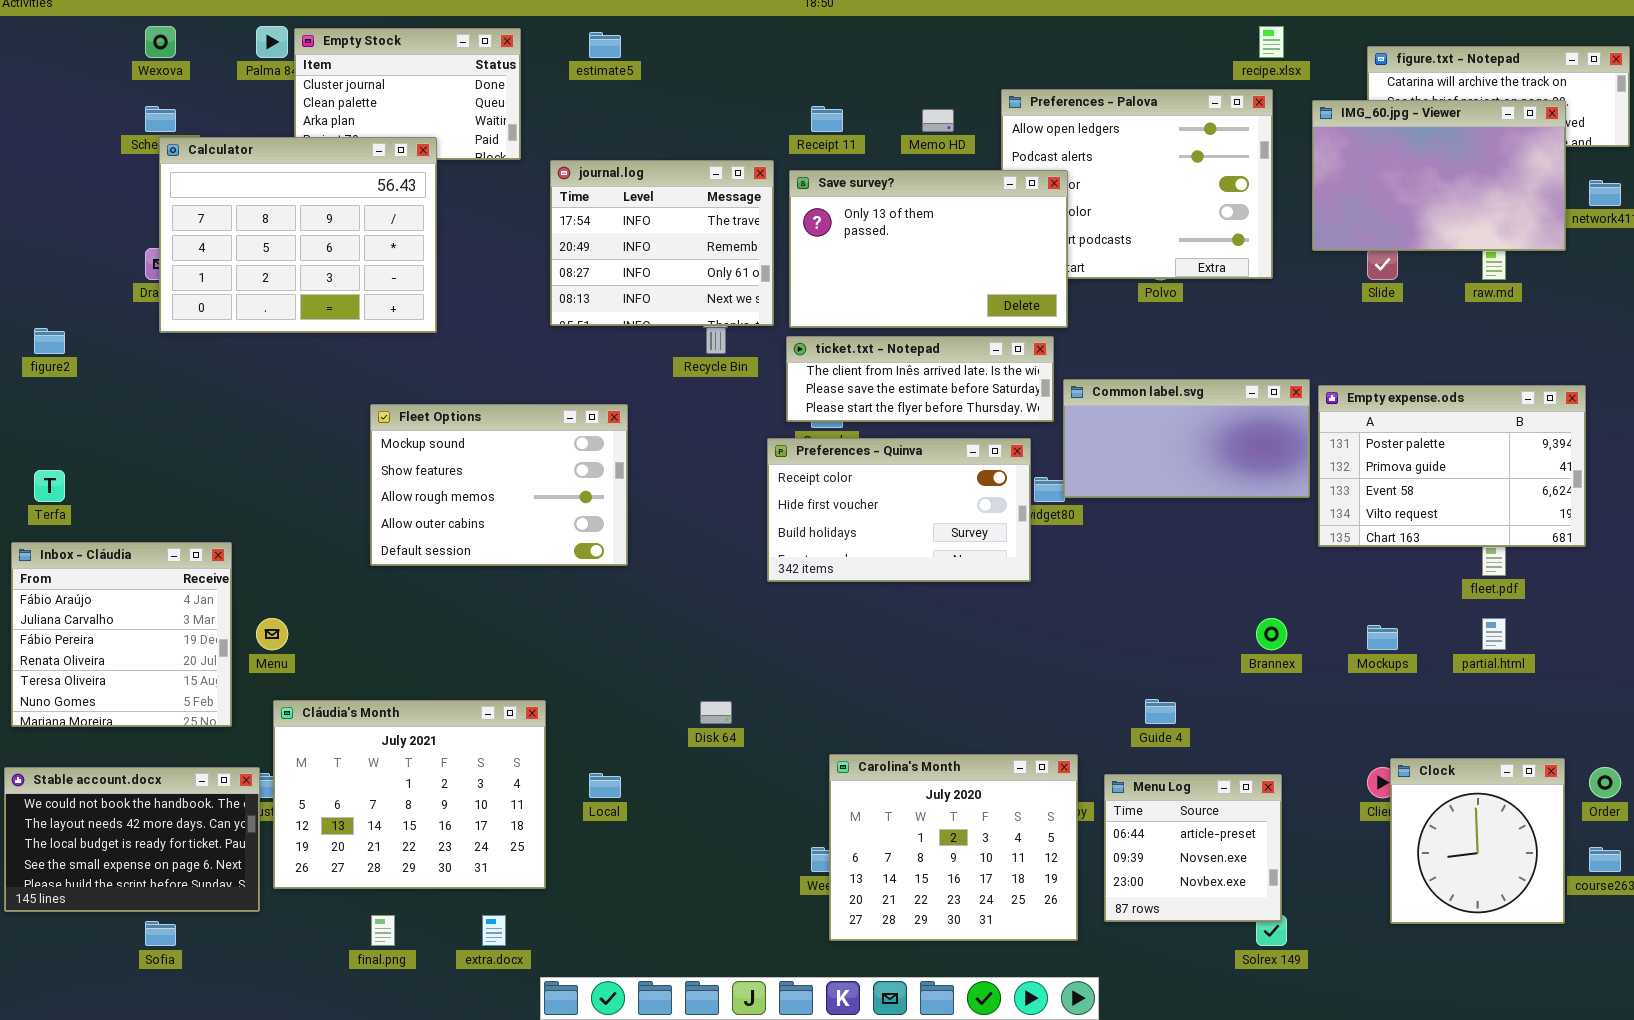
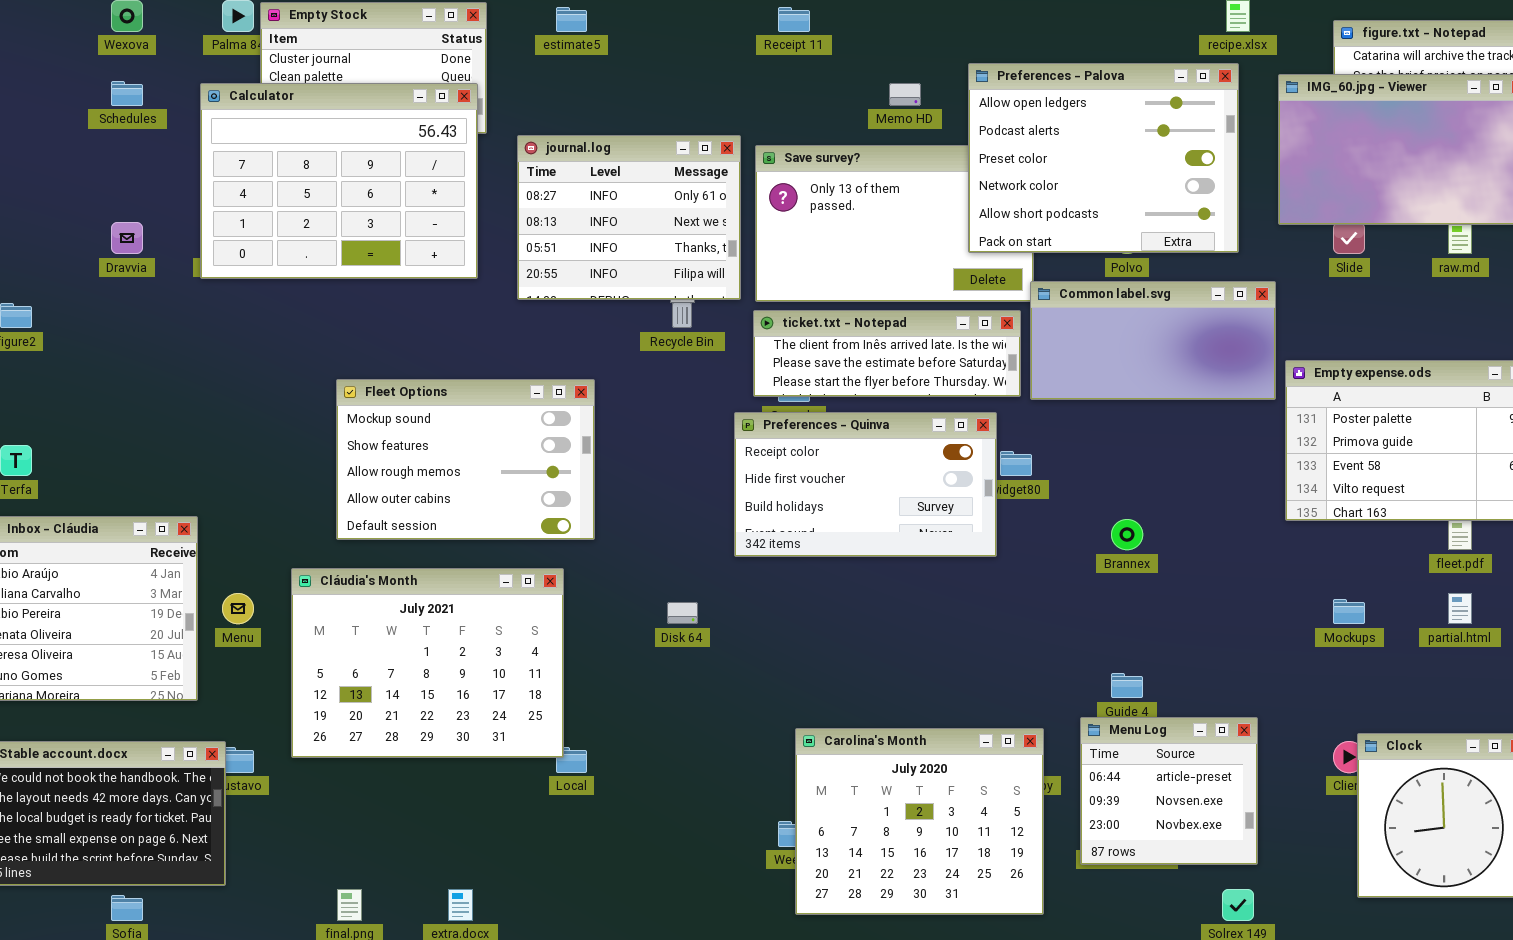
Preferences - Palova: [1001,89,1273,279] -> [968,63,1239,253], raised
Receipt 11: [811,106,843,132] -> [778,7,810,32], moved
Calculator: [159,137,437,333] -> [200,83,478,279], moved
journal.log: [550,160,774,326] -> [517,135,741,300], scrolled down 2 rows
Common label.svg: [1063,379,1310,498] -> [1030,281,1276,400], moved
Brannex: [1256,618,1287,650] -> [1111,519,1143,550], moved
Cláudia's Month: [273,700,546,889] -> [291,568,564,758], moved
Disk 64: [700,701,732,724] -> [667,602,698,624], moved
Menu Log: [1104,774,1282,922] -> [1080,717,1258,865], moved

